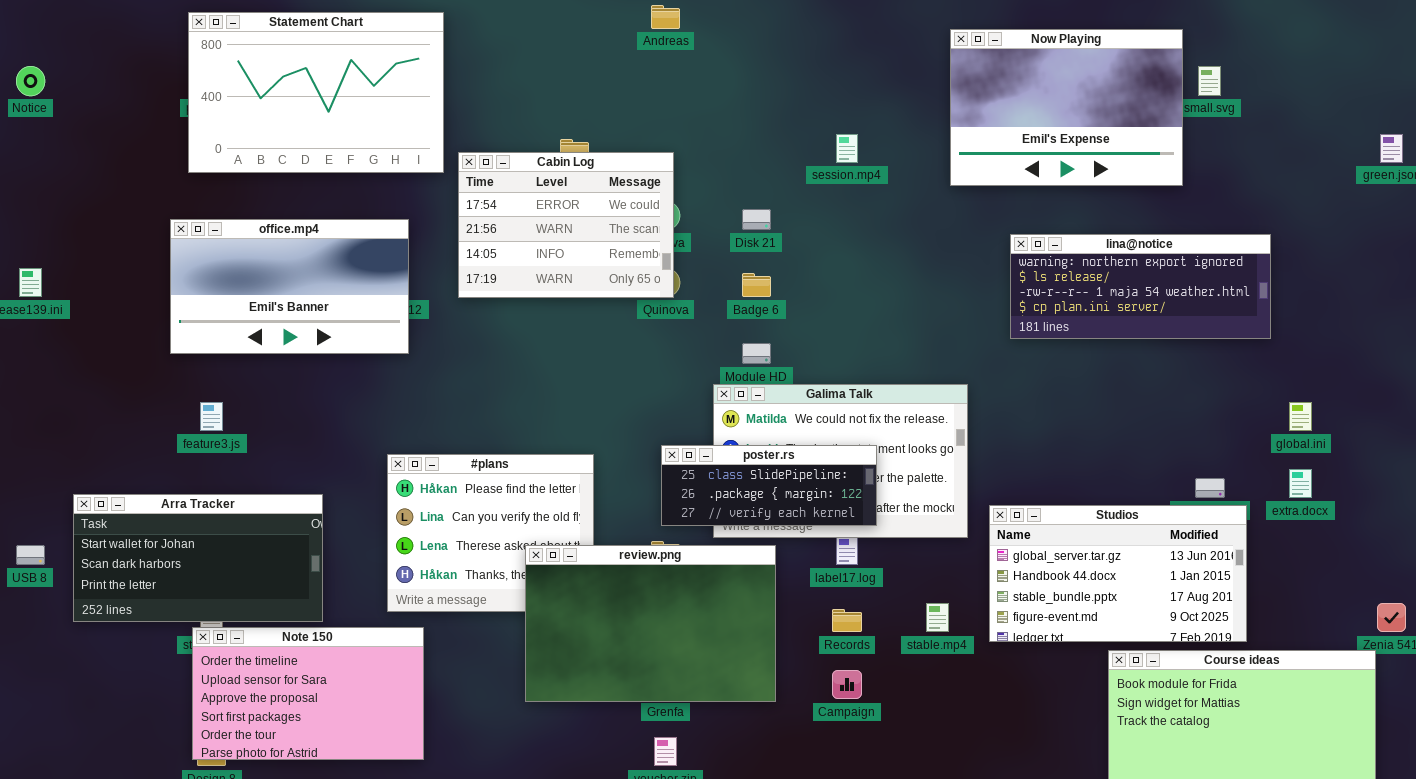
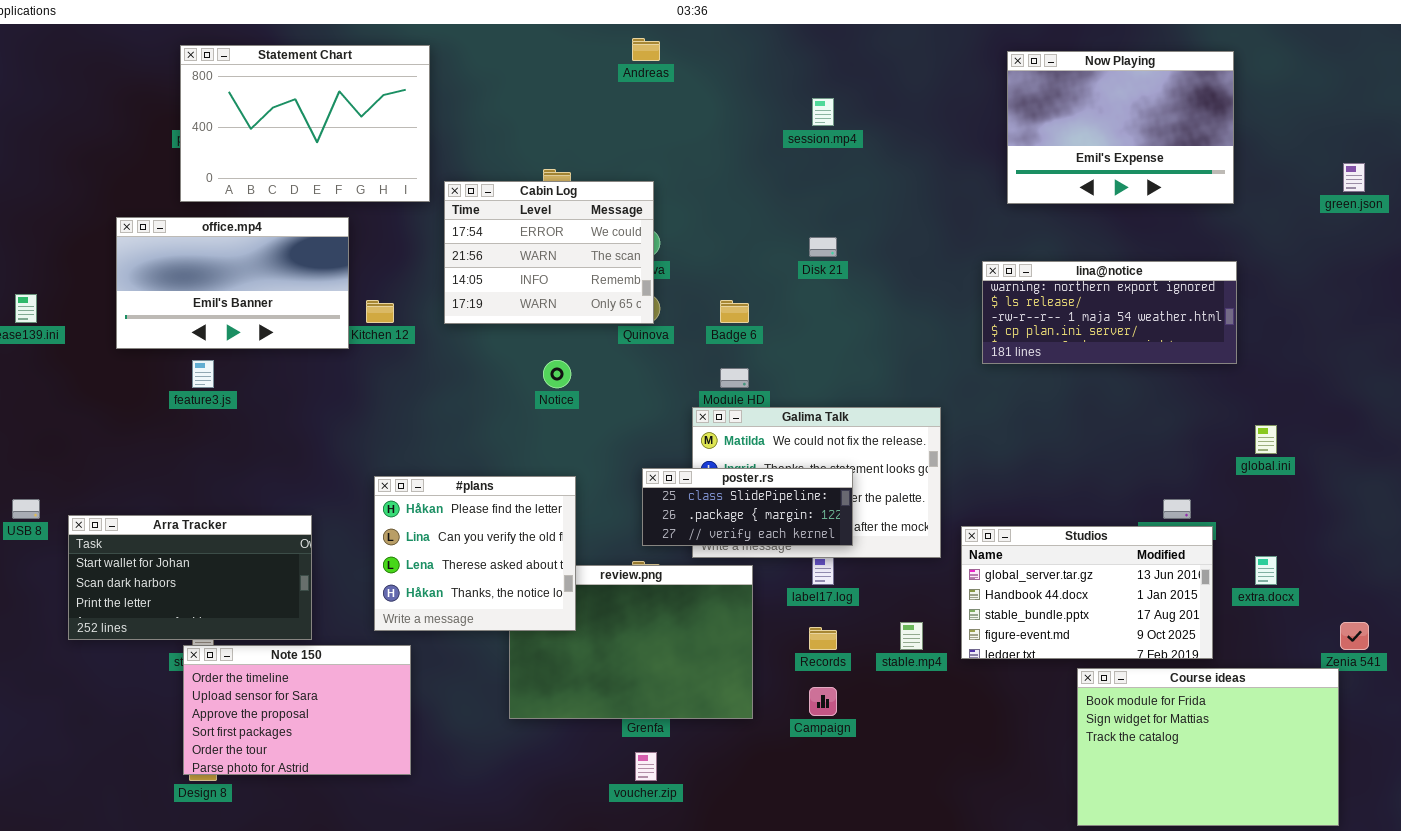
Now Playing: [950,29,1183,186] -> [1007,51,1234,204], moved
Notice: [16,66,45,96] -> [543,360,571,388], moved
session.mp4: [836,134,858,163] -> [812,98,834,126], moved
Disk 21: [742,209,771,230] -> [809,237,837,257], moved
office.mp4: [170,219,409,354] -> [116,217,349,349], moved
feature3.js: [200,402,223,431] -> [192,360,214,388], moved
#plans: [387,454,594,612] -> [374,476,576,631], raised
extra.docx: [1289,469,1312,498] -> [1255,556,1277,585], moved
USB 8: [16,545,45,565] -> [12,499,40,519], moved

